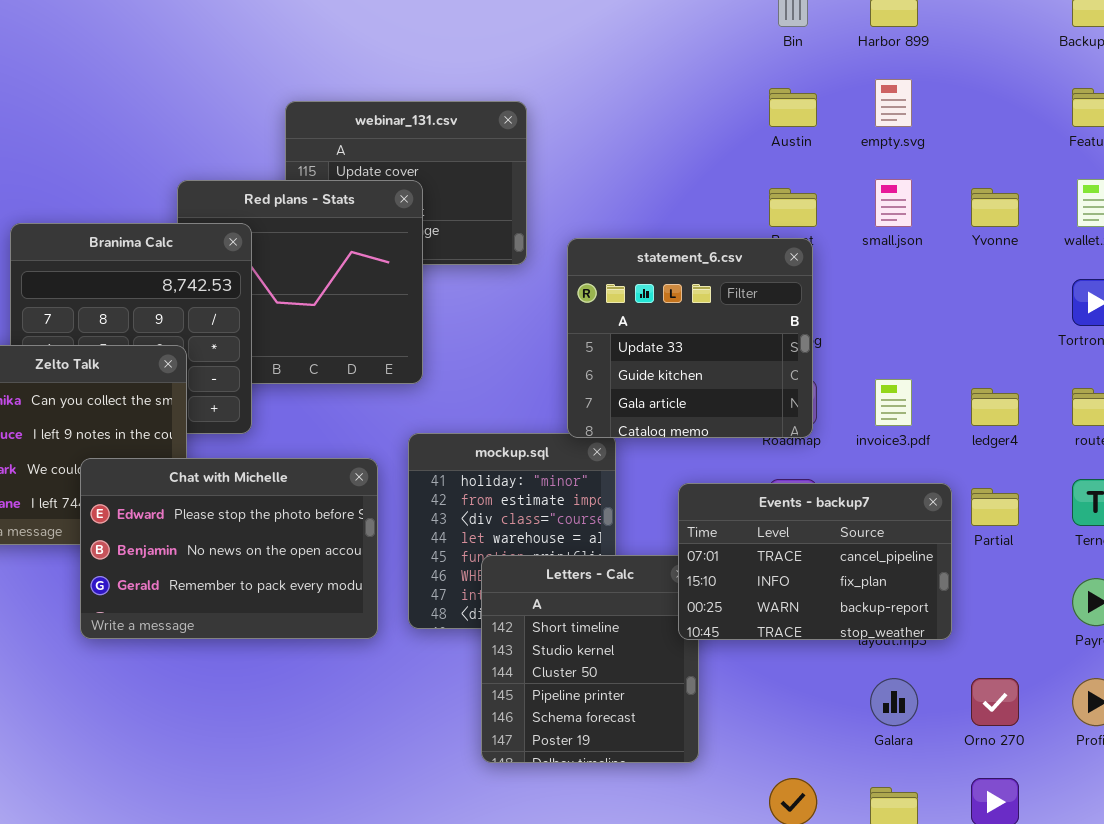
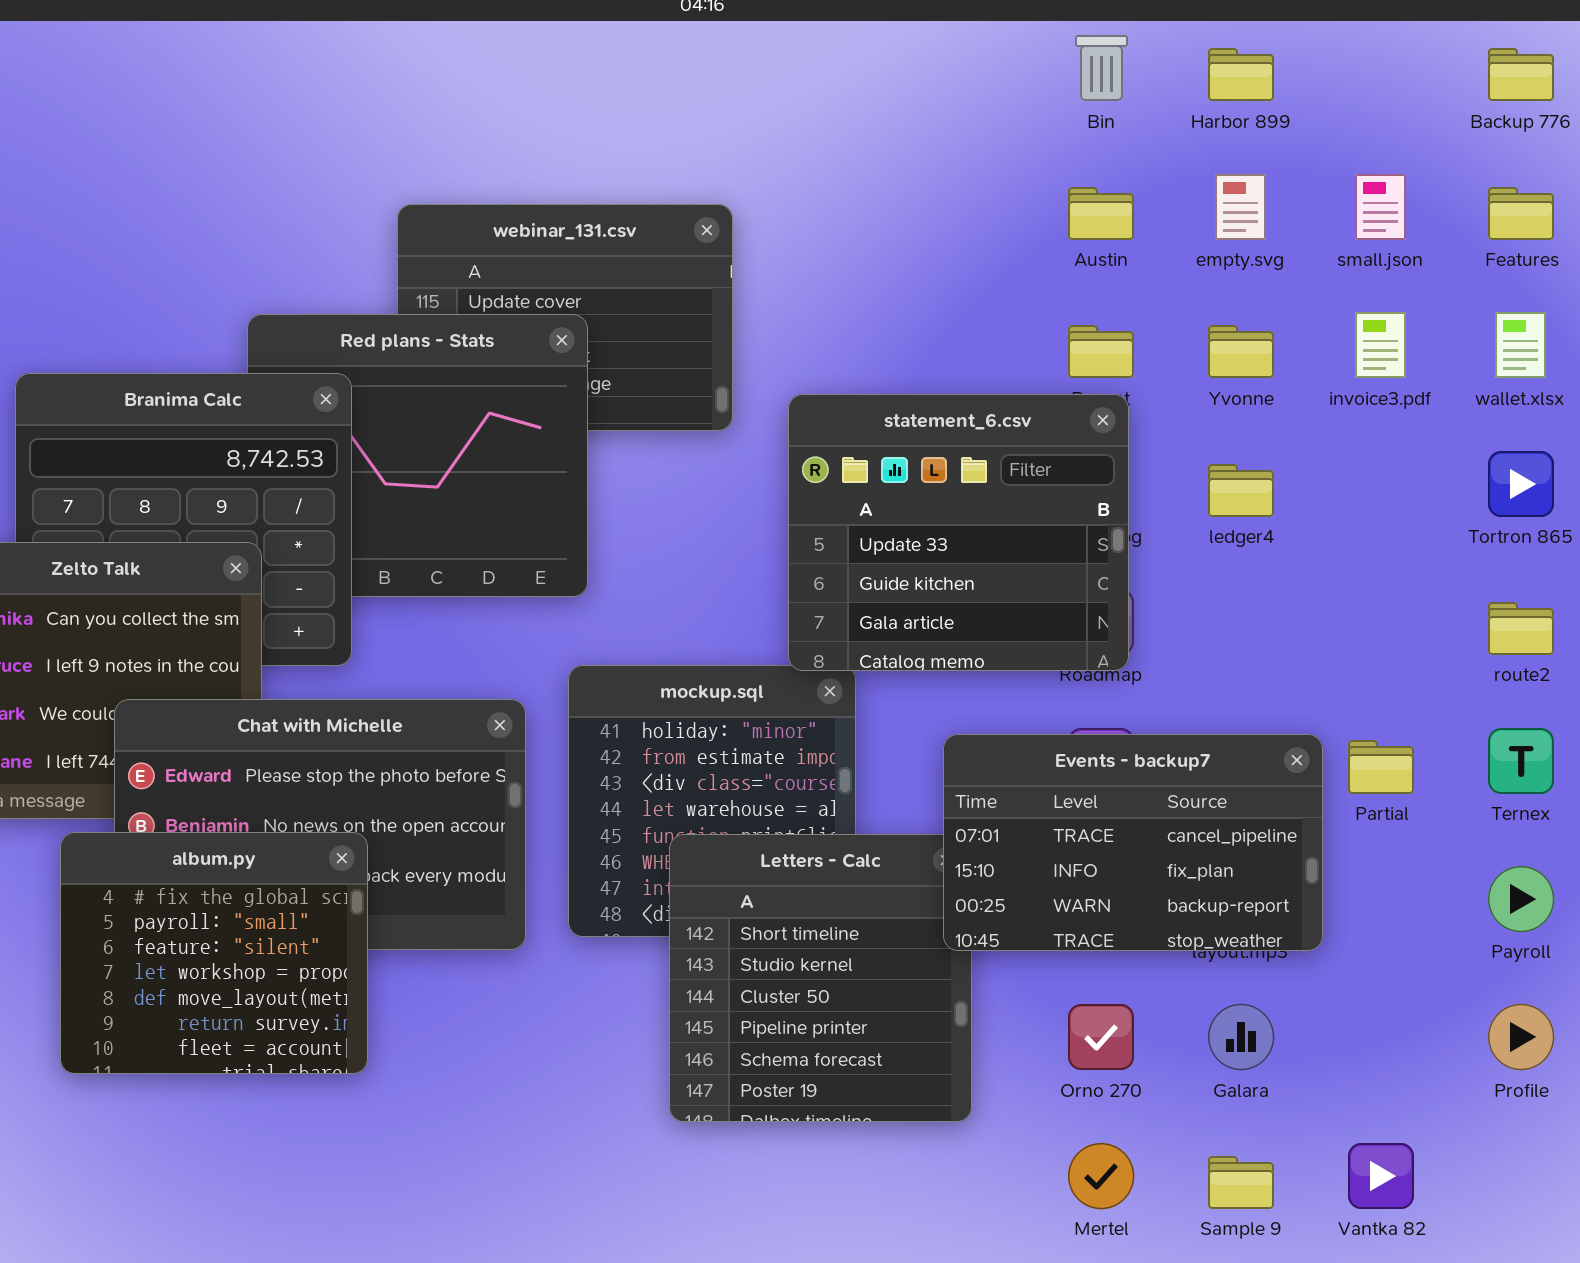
small.json: [875,179,912,227] -> [1355,174,1406,240], moved
Yvonne: [971,188,1019,227] -> [1208,325,1274,378], moved
invoice3.pdf: [875,379,912,426] -> [1355,312,1406,378], moved
ledger4: [971,388,1019,426] -> [1208,464,1274,517], moved
album.py: none -> [60,832,368,1074], opened
Orno 270: [971,678,1019,726] -> [1068,1004,1134,1070], moved

